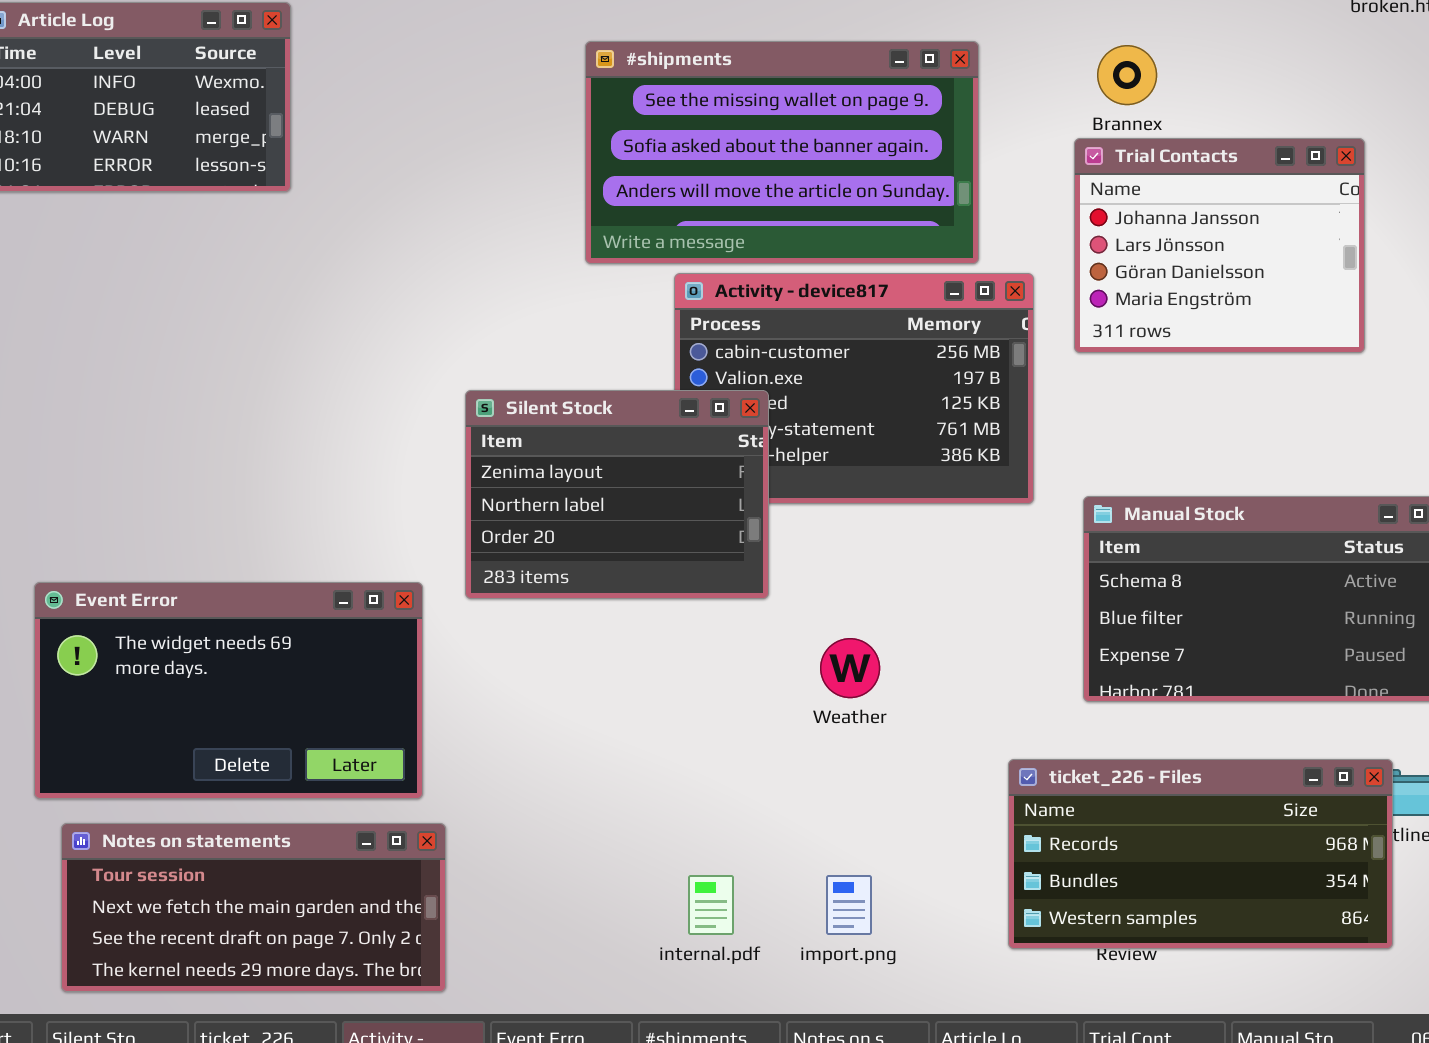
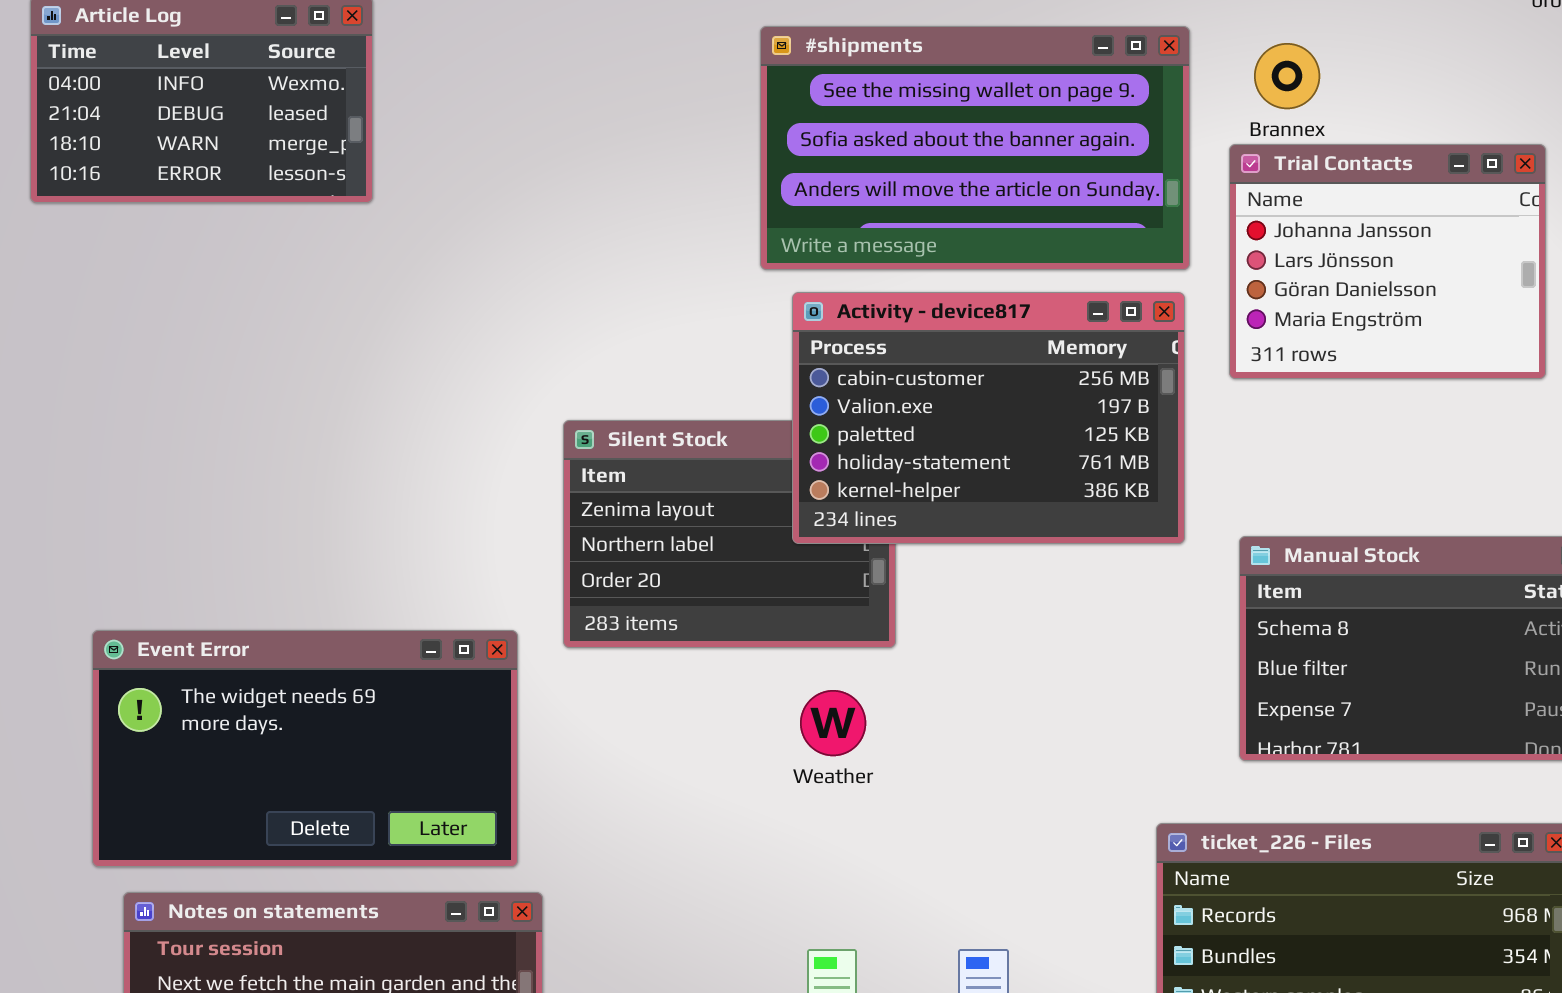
#shipments: [585,41,979,264] -> [760,26,1190,270], moved
Activity - device817: [674,273,1034,504] -> [792,292,1185,544], raised
Weather: [820,638,880,698] -> [800,690,866,756], moved

